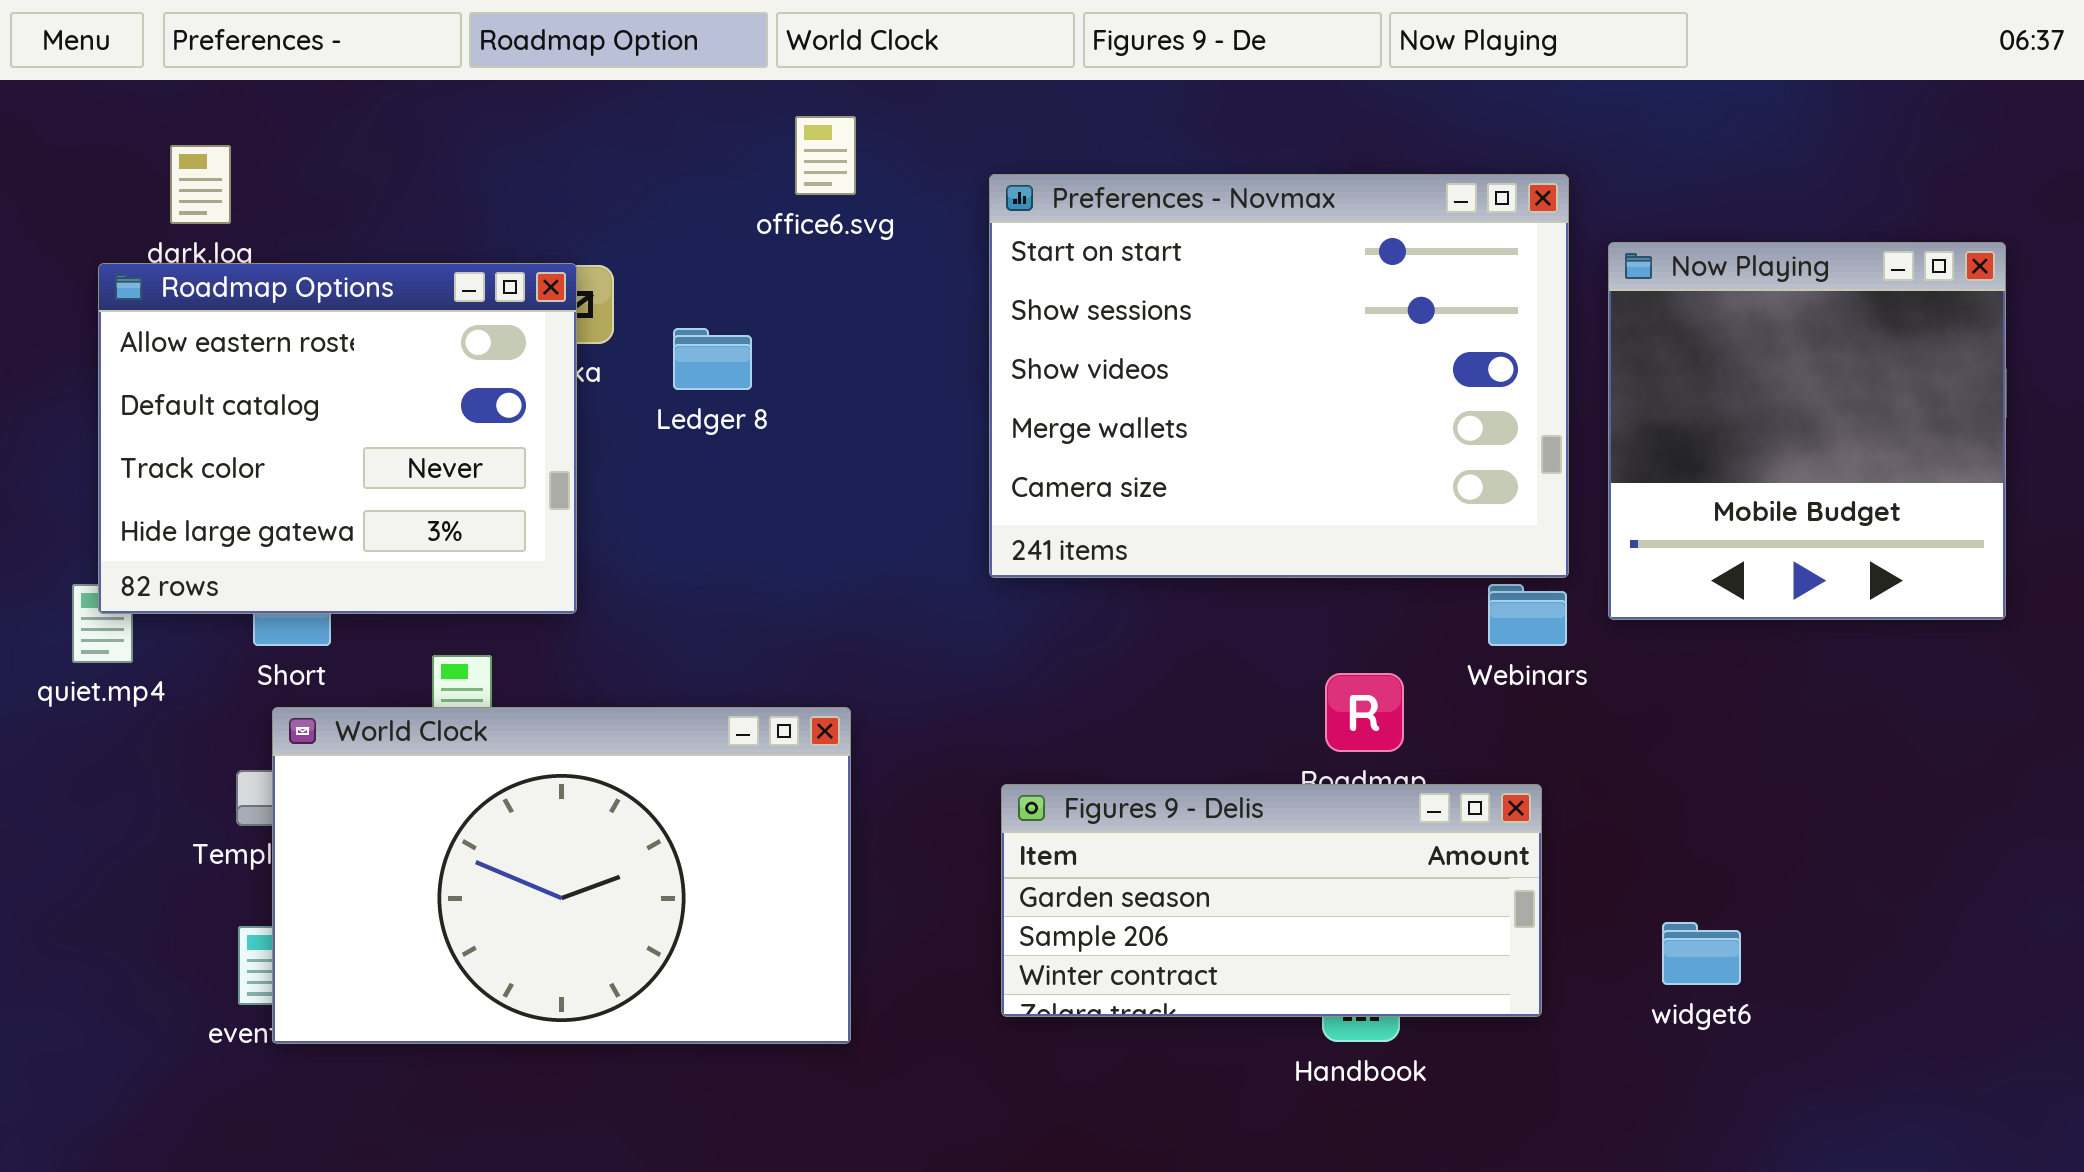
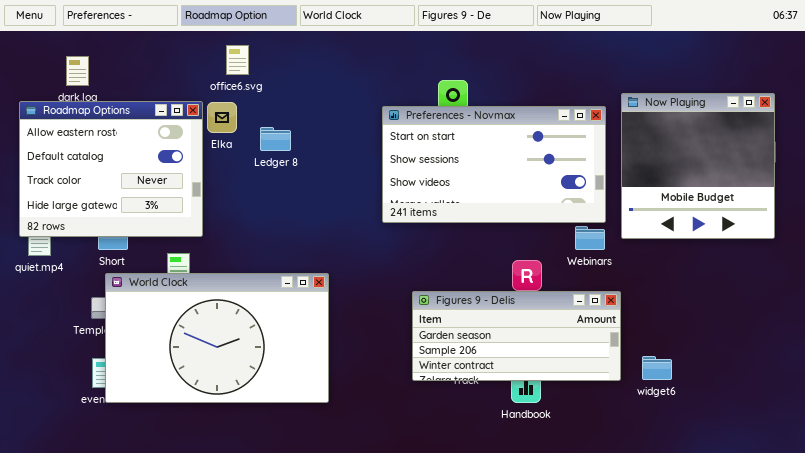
office6.svg: [795,116,856,195] -> [226,45,249,75], moved
Preferences - Novmax: [989,174,1569,578] -> [382,106,606,223], resized
Roadmap Options: [98,263,577,614] -> [19,101,203,237], moved
Figures 9 - Delis: [1001,784,1542,1017] -> [412,291,621,381], moved

